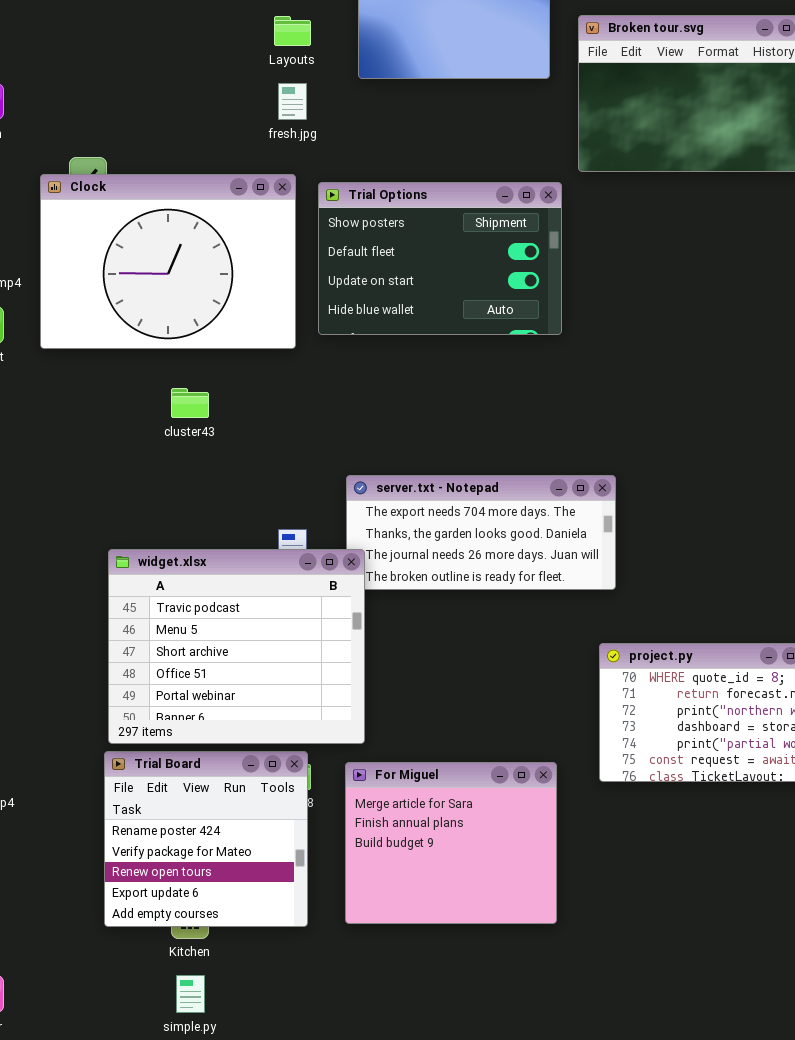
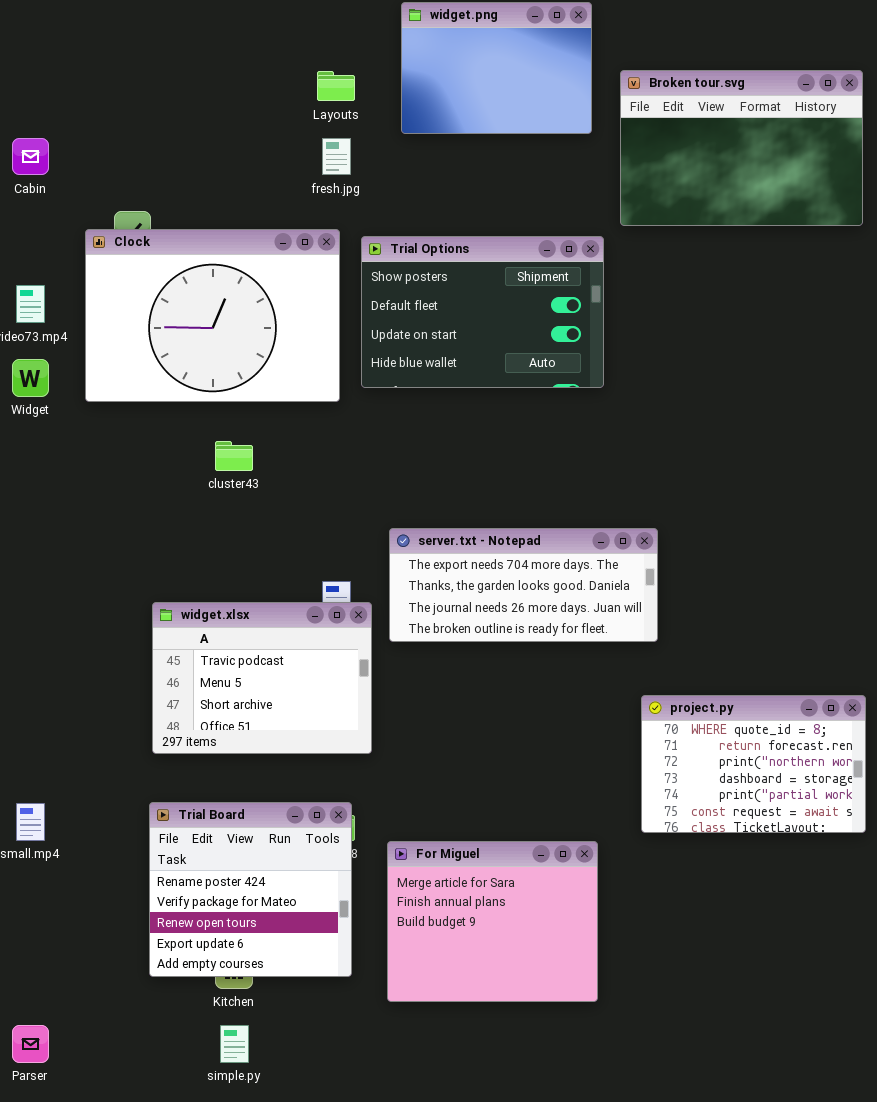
widget.xlsx: [108,549,365,744] -> [152,602,372,754], resized
For Miguel: [345,762,557,924] -> [387,841,598,1002], moved

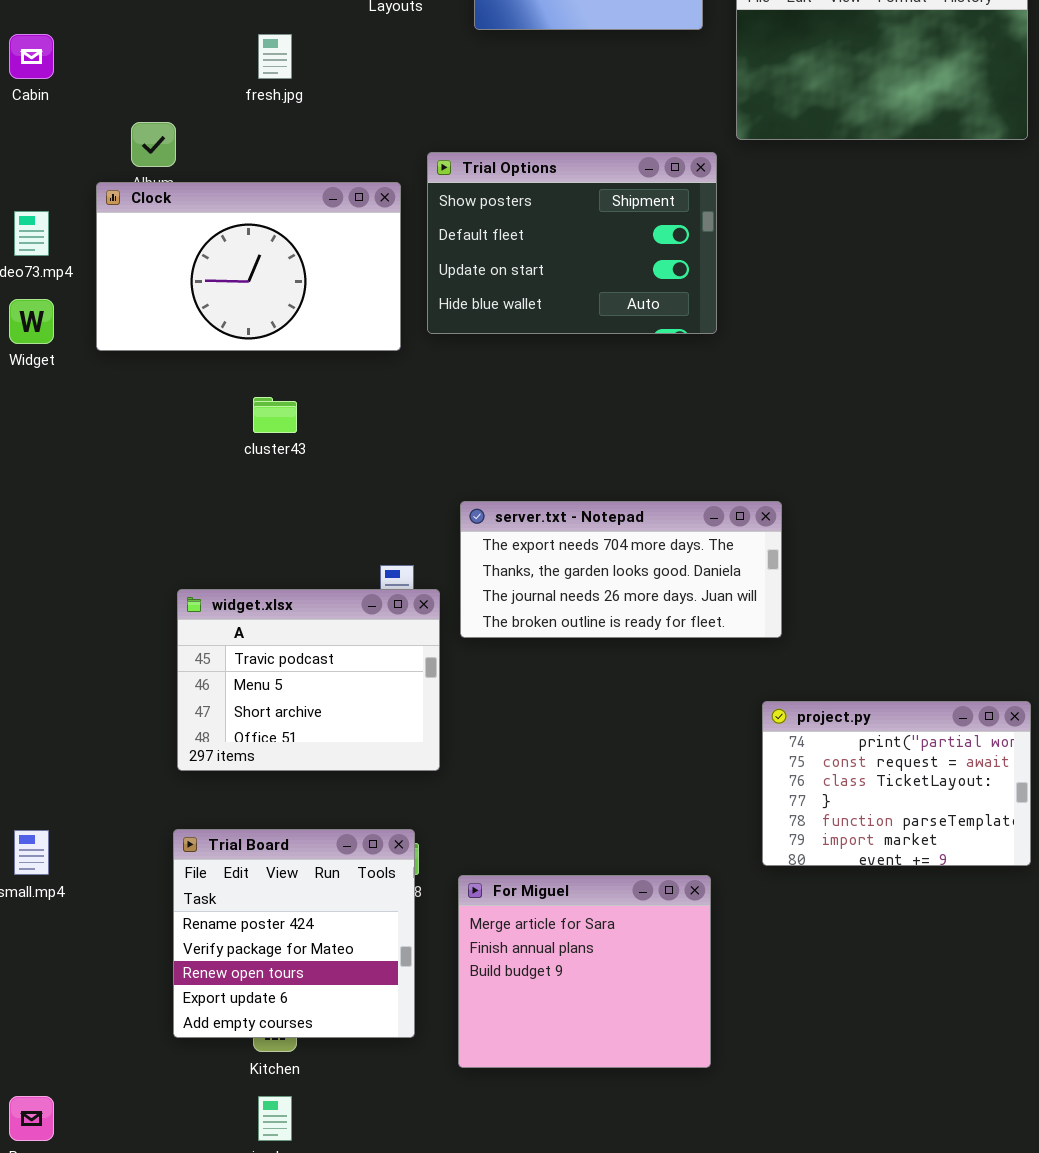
fresh.jpg: [322,138,351,175] -> [258,34,292,79], moved
Clock: [85,229,340,402] -> [96,182,401,351], resized
project.py: [641,695,866,833] -> [762,701,1031,866], scrolled down 4 rows

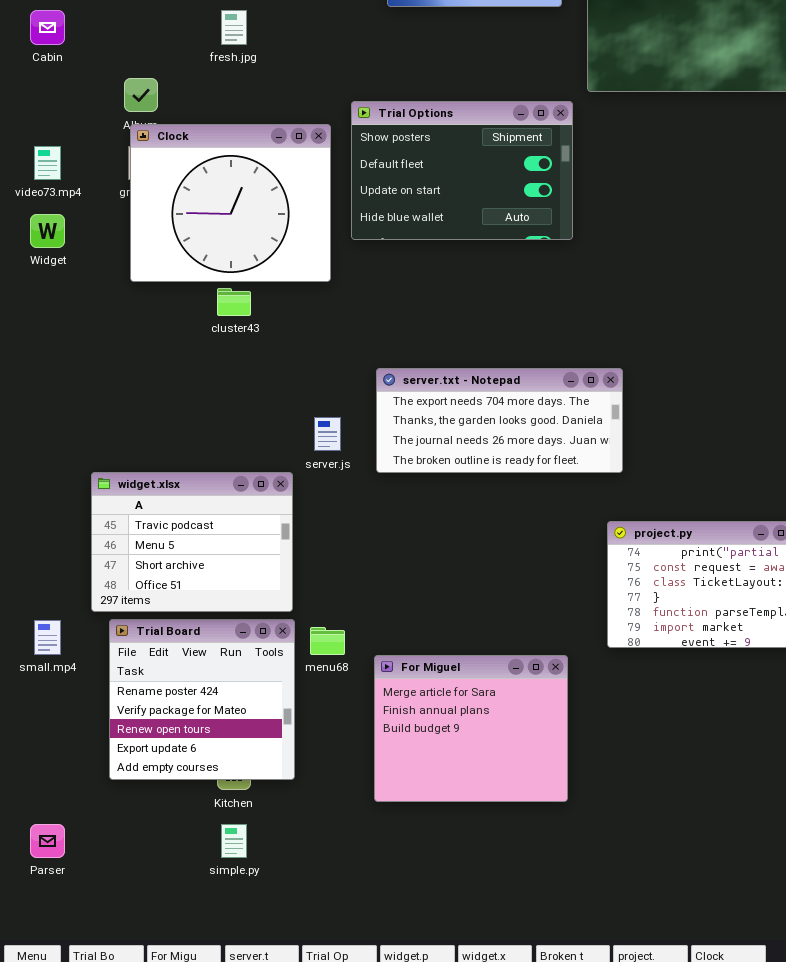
Clock: [96,182,401,351] -> [130,124,331,282], resized
widget.xlsx: [177,589,440,771] -> [91,472,293,612], moved
Trial Board: [173,829,415,1038] -> [109,619,295,780], moved

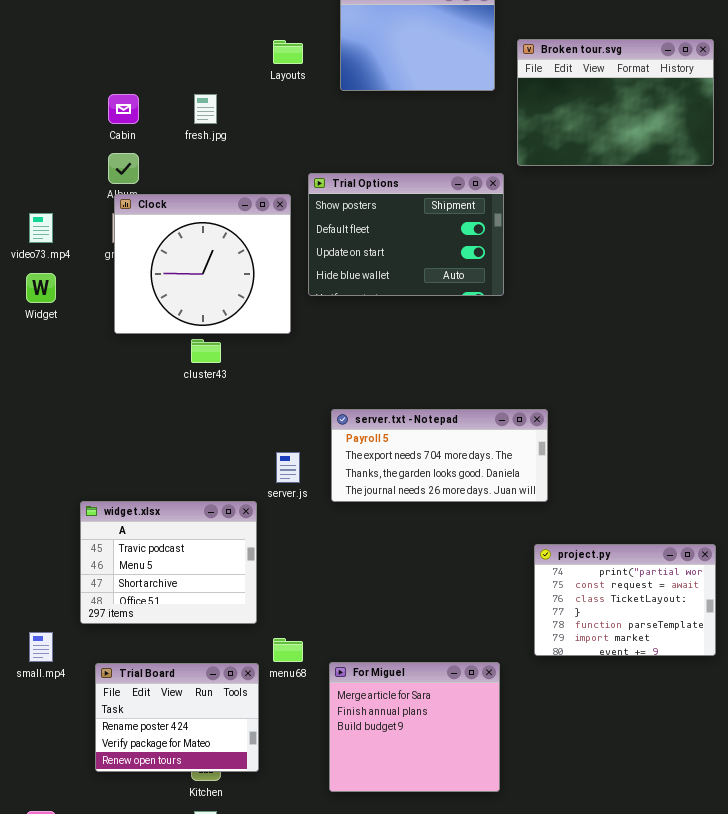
Cabin: [30,10,65,45] -> [108,94,139,124], moved
server.txt - Notepad: [376,368,623,473] -> [331,409,548,502], scrolled up 1 row
Trial Board: [109,619,295,780] -> [95,663,259,772], resized

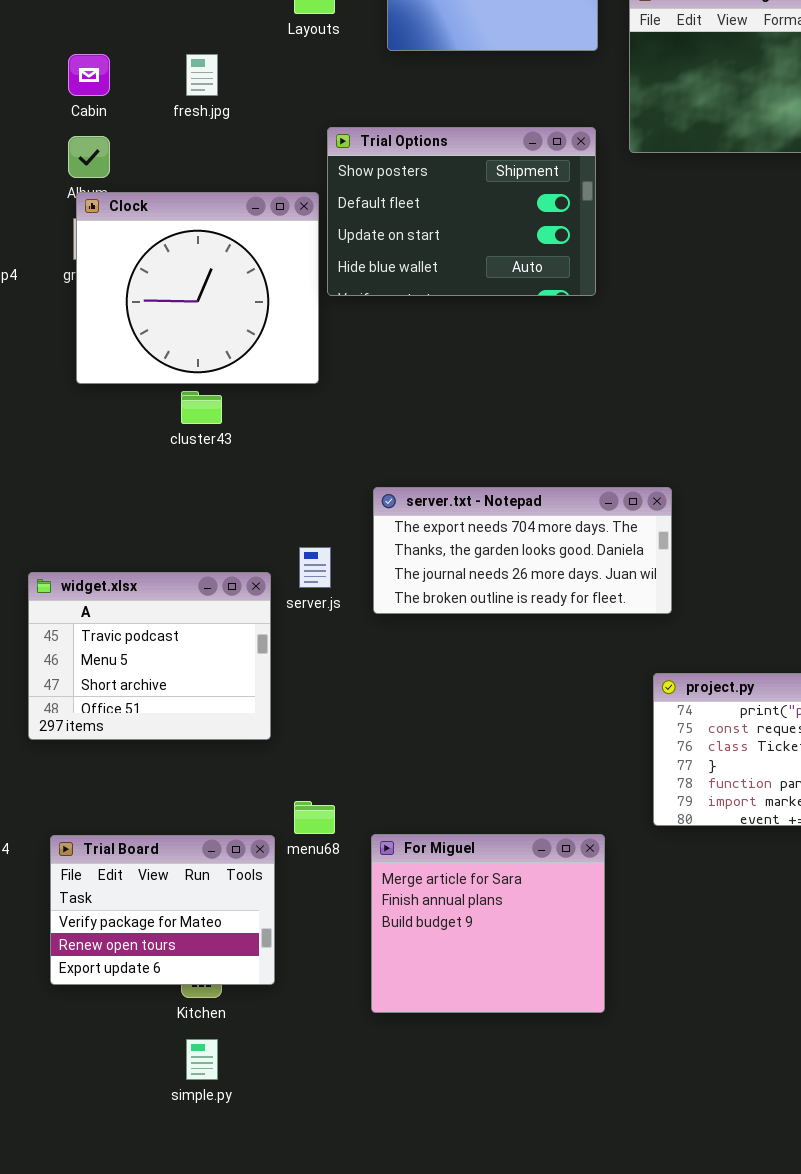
Trial Options: [308,173,504,296] -> [327,127,596,296], moved
server.txt - Notepad: [331,409,548,502] -> [373,487,672,614], scrolled down 1 row
widget.xlsx: [80,501,257,624] -> [28,572,271,740], moved
Trial Board: [95,663,259,772] -> [50,835,275,985], scrolled down 1 row

